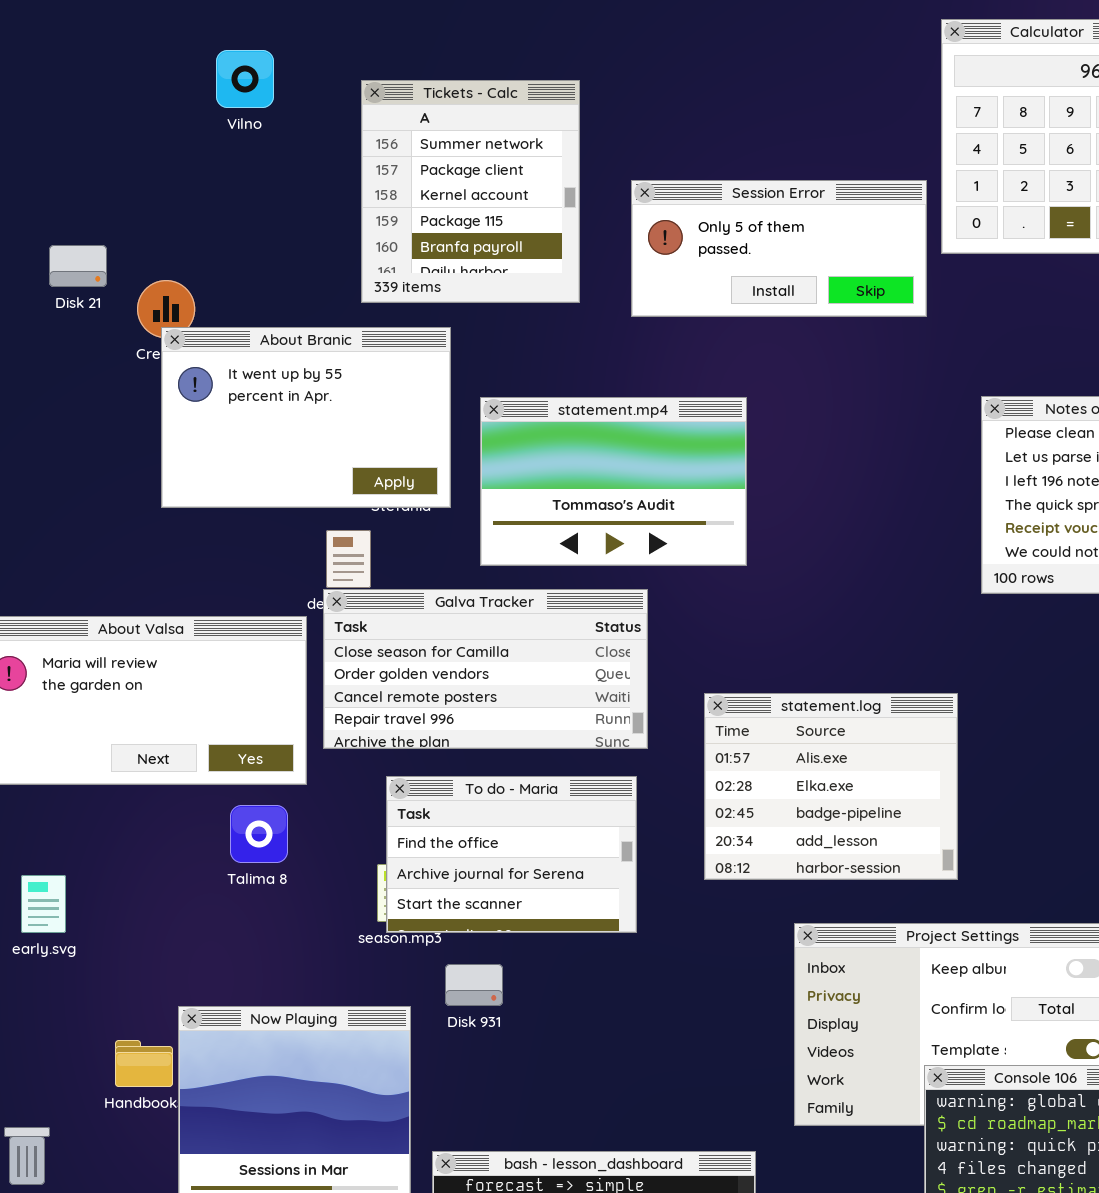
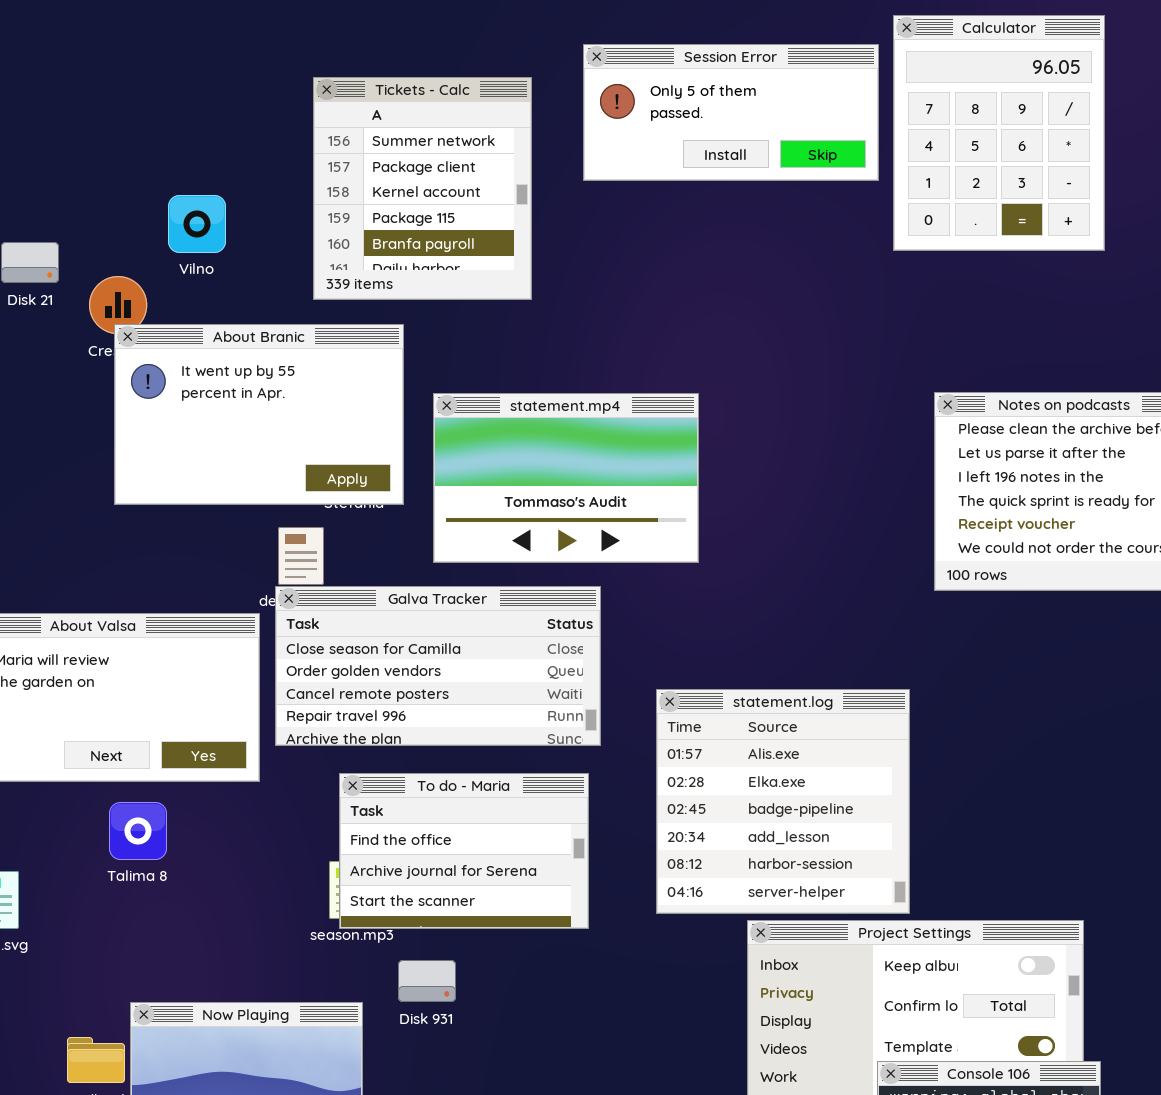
Vilno: [216,50,274,108] -> [168,195,226,253], moved
Session Error: [631,180,927,317] -> [583,44,879,181], moved
statement.log: [704,693,958,880] -> [656,689,910,914], resized
Talima 8: [230,805,288,863] -> [109,802,167,860], moved

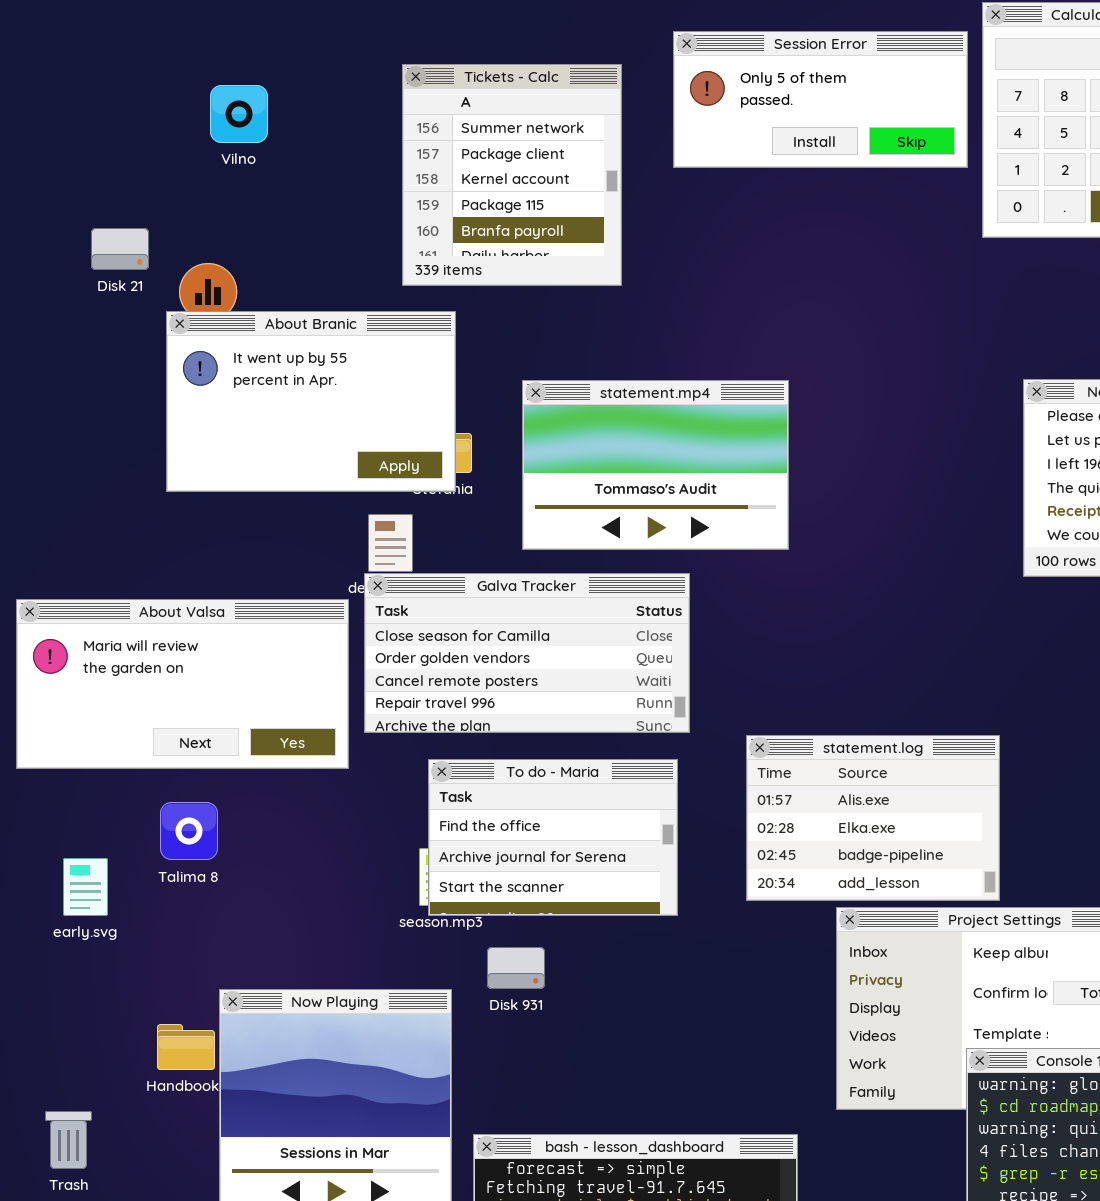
Vilno: [168,195,226,253] -> [210,85,268,143], moved
About Branic: [114,324,404,505] -> [166,311,456,492], moved
statement.log: [656,689,910,914] -> [746,735,1000,901], resized
Talima 8: [109,802,167,860] -> [160,802,218,860], moved

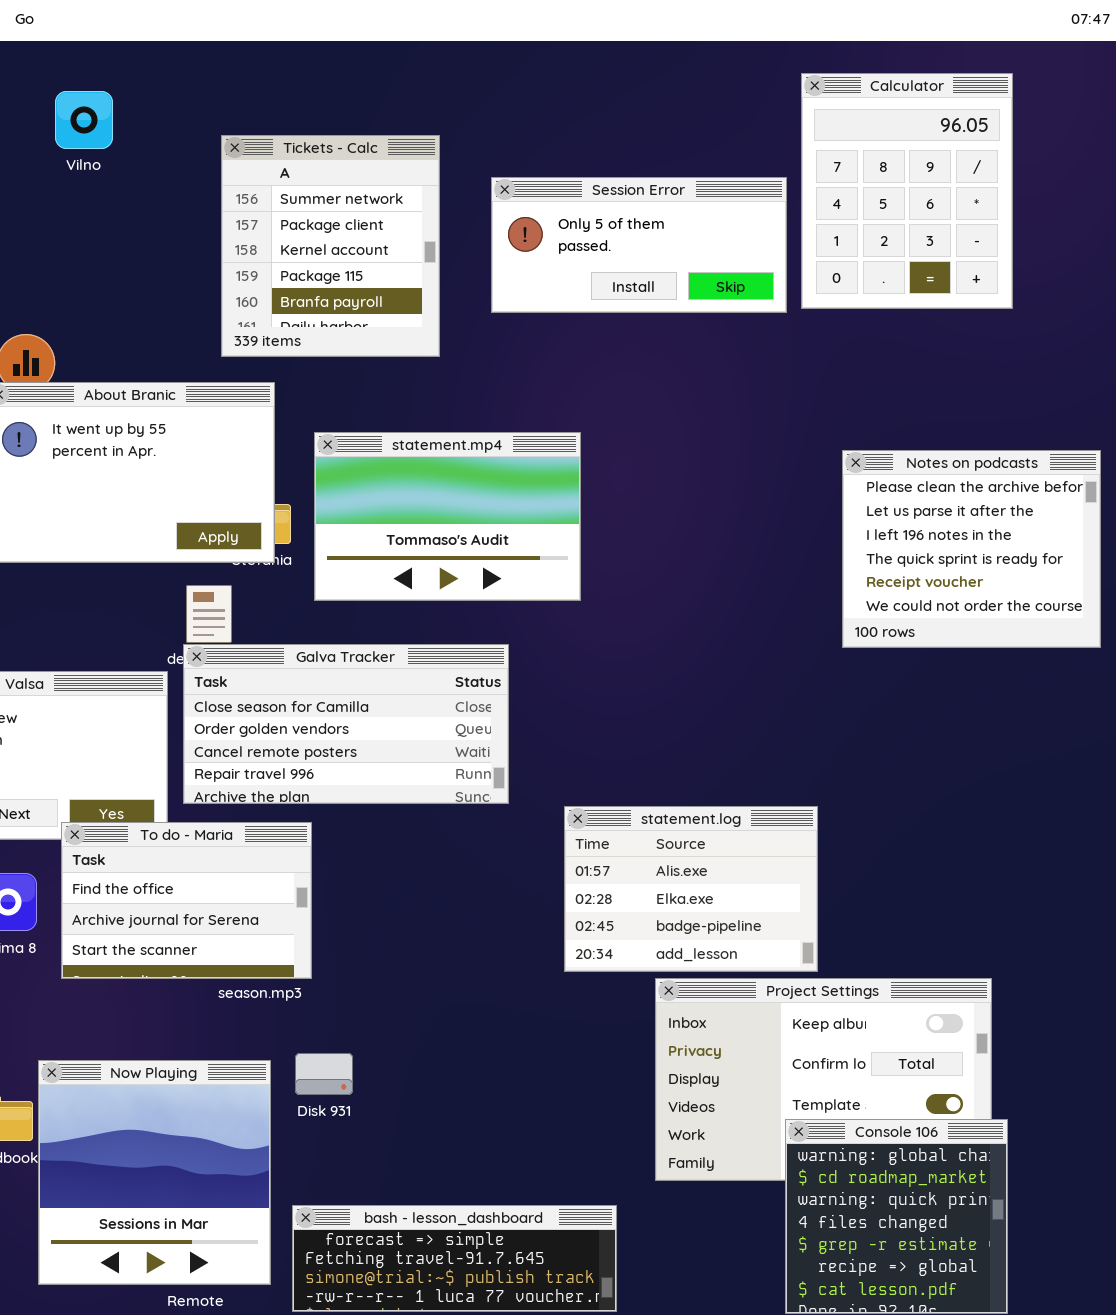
Session Error: [673,31,968,168] -> [491,177,787,313], moved
Vilno: [210,85,268,143] -> [55,91,113,149], moved
statement.mp4: [522,380,789,550] -> [314,432,581,601], moved
To do - Maria: [428,759,678,916] -> [61,822,312,979], moved
Disk 931: [487,947,545,989] -> [295,1053,353,1095], moved

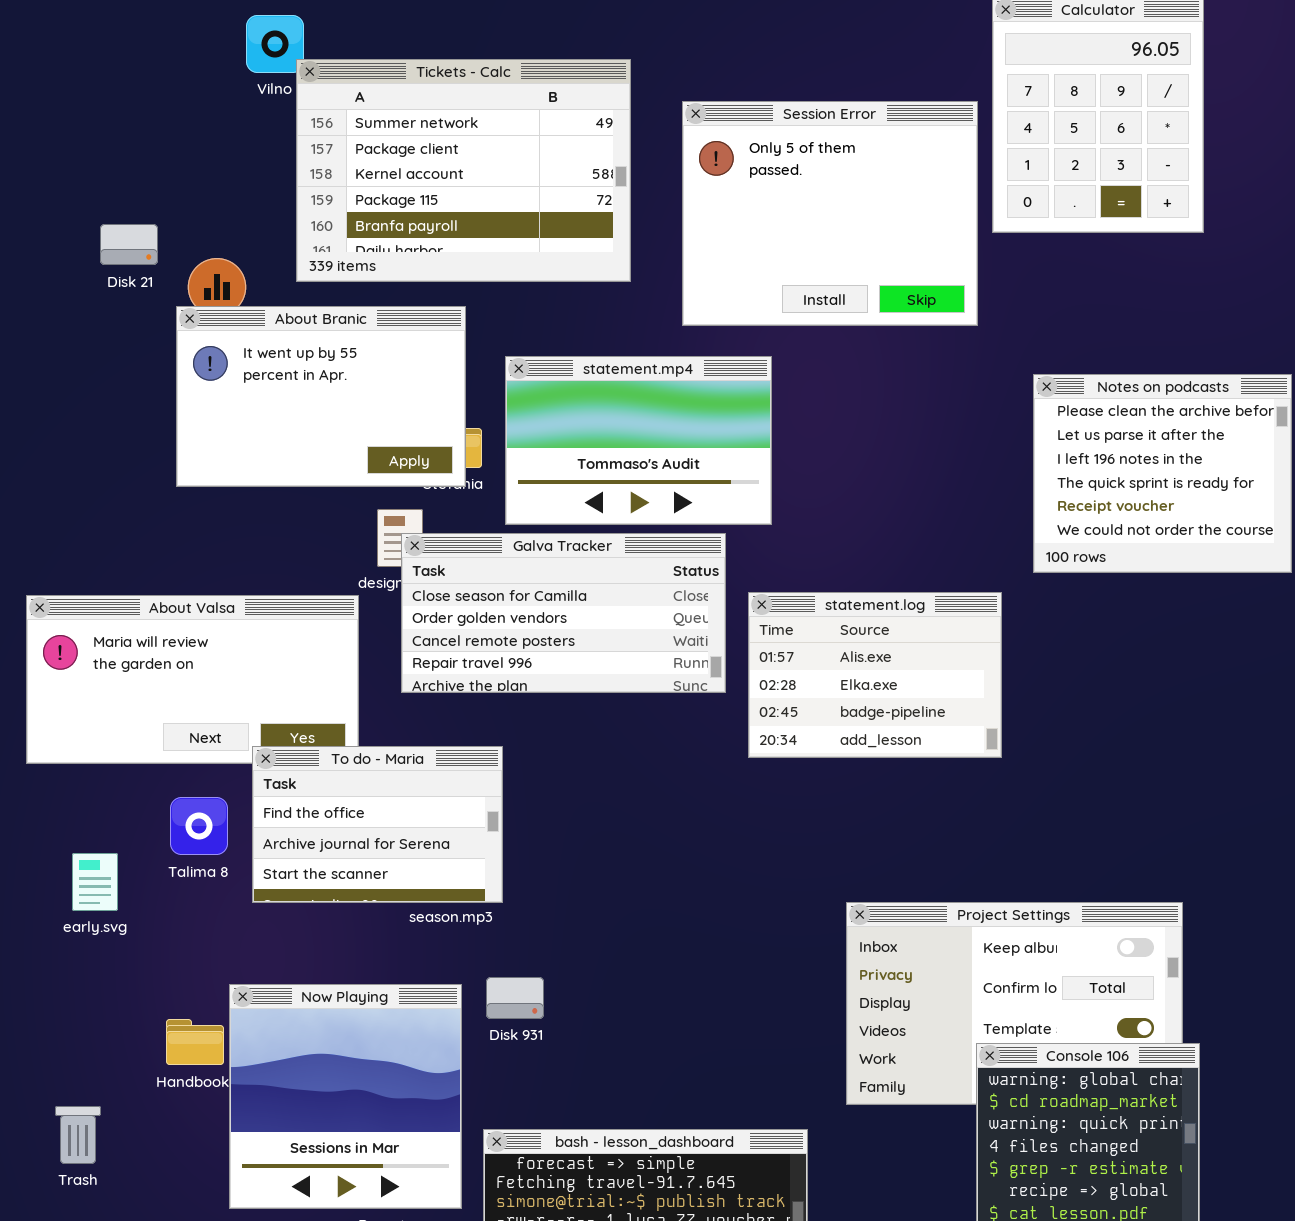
Tickets - Calc: [221,135,440,357] -> [296,59,631,282], resized
Session Error: [491,177,787,313] -> [682,101,978,326], resized
Galva Tracker: [183,644,509,804] -> [401,533,726,693], moved
statement.log: [564,806,818,972] -> [748,592,1002,758], moved

